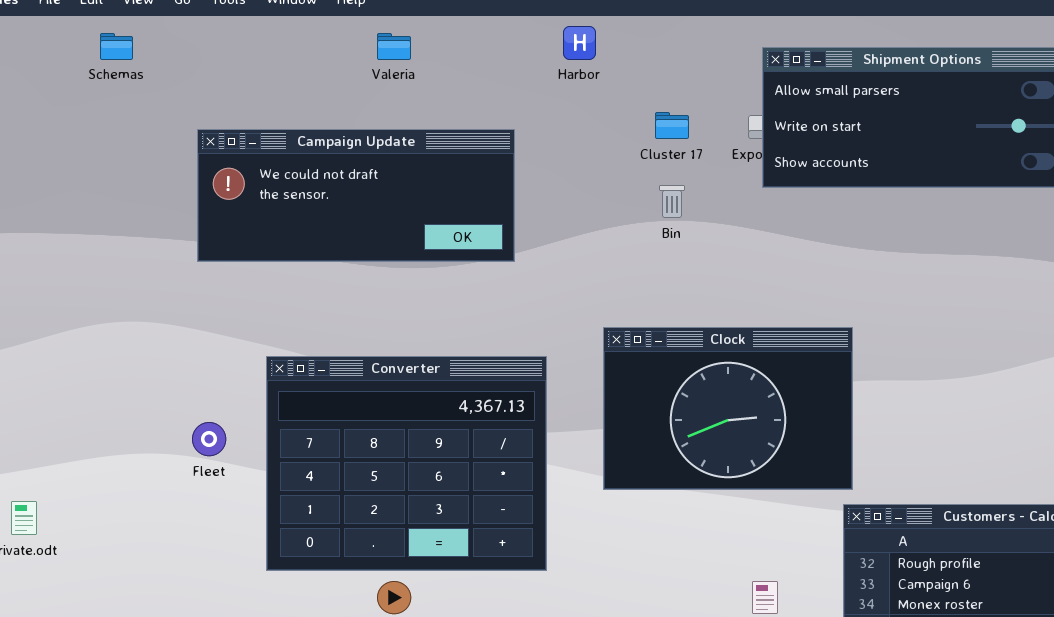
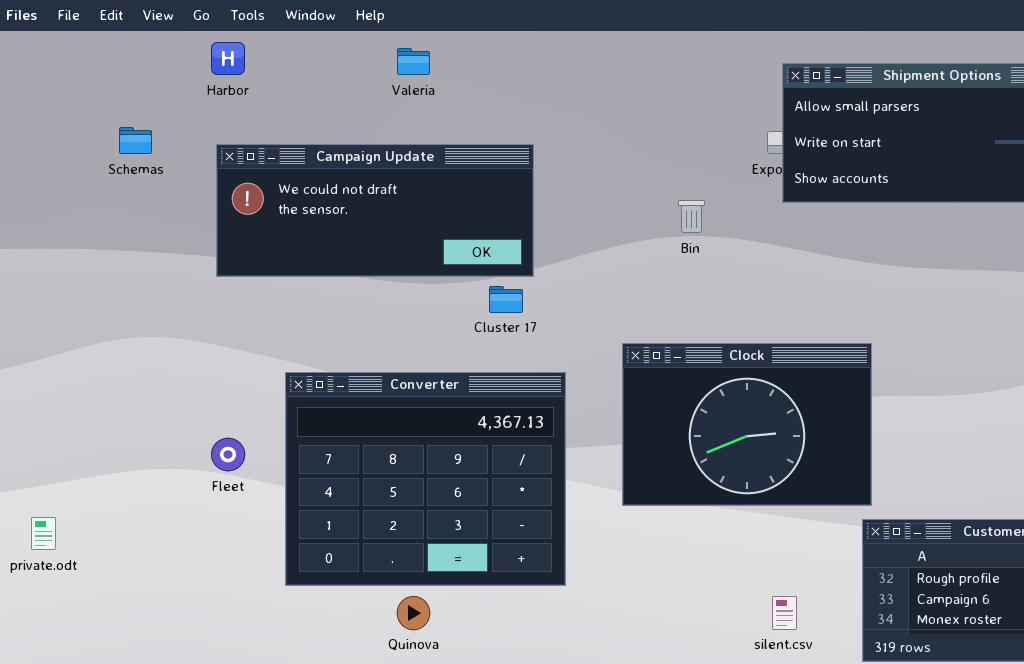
Harbor: [563,26,596,60] -> [211,42,245,75], moved
Schemas: [100,33,133,60] -> [119,127,152,154], moved
Cluster 17: [655,112,689,139] -> [489,286,523,313], moved

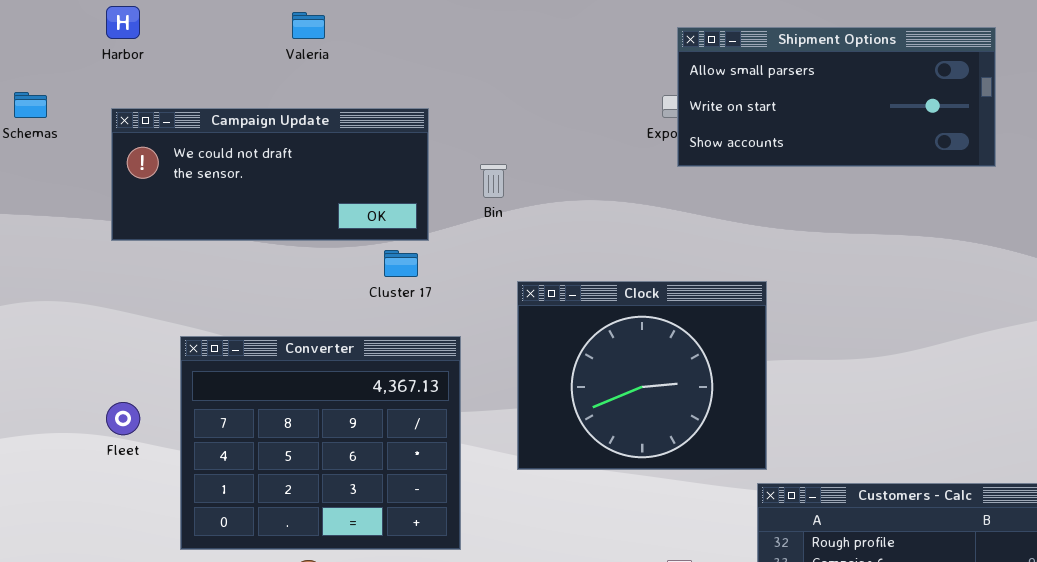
Bin: [678,200,705,233] -> [480,164,507,198], moved
Clock: [622,343,872,506] -> [517,281,767,470], resized

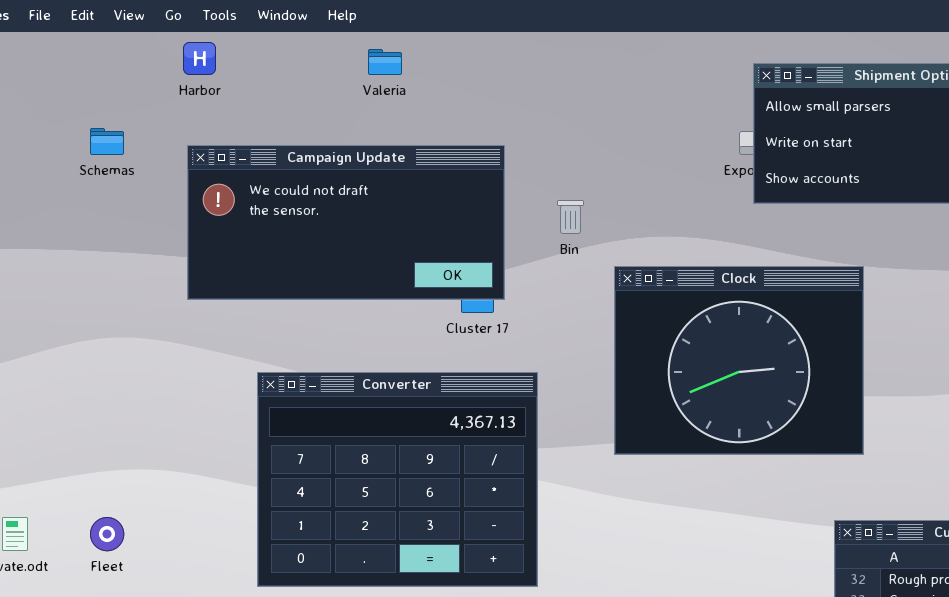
Campaign Update: [111,108,429,241] -> [187,145,505,300], resized
Clock: [517,281,767,470] -> [614,266,864,455], moved
Fleet: [106,402,140,435] -> [90,517,124,551], moved

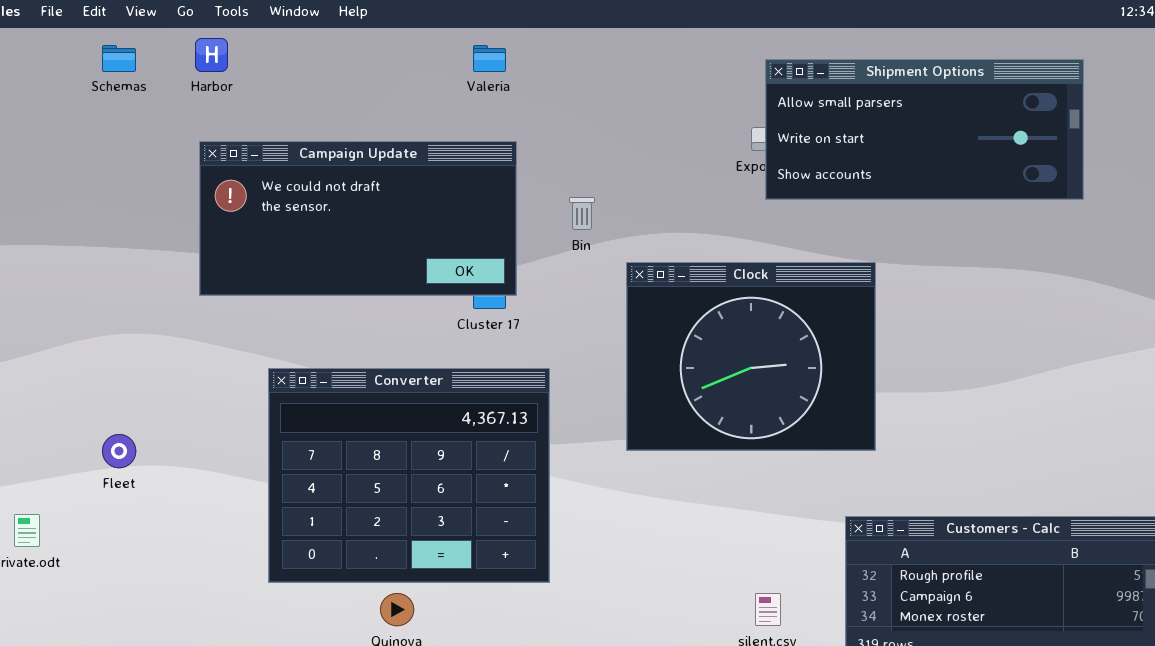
Valeria: [368,49,402,75] -> [473,45,506,72], moved
Schemas: [90,128,124,155] -> [102,45,136,72], moved
Fleet: [90,517,124,551] -> [102,434,136,468], moved

